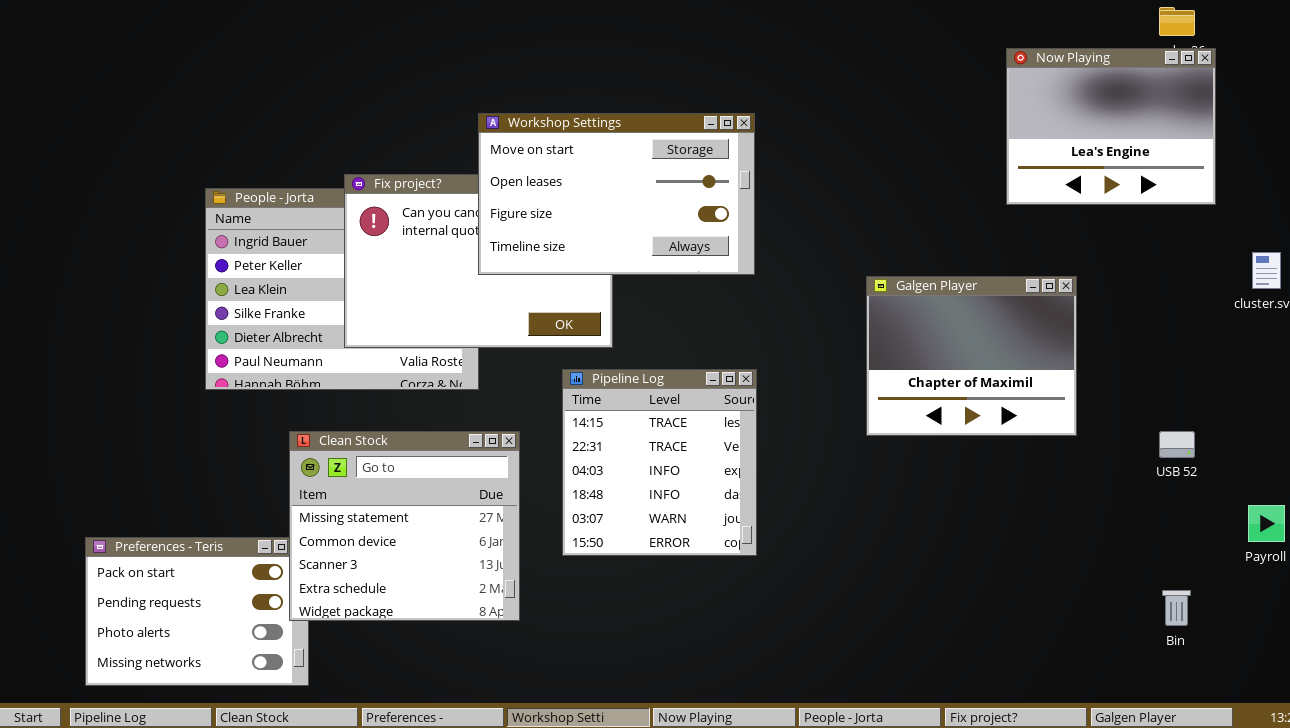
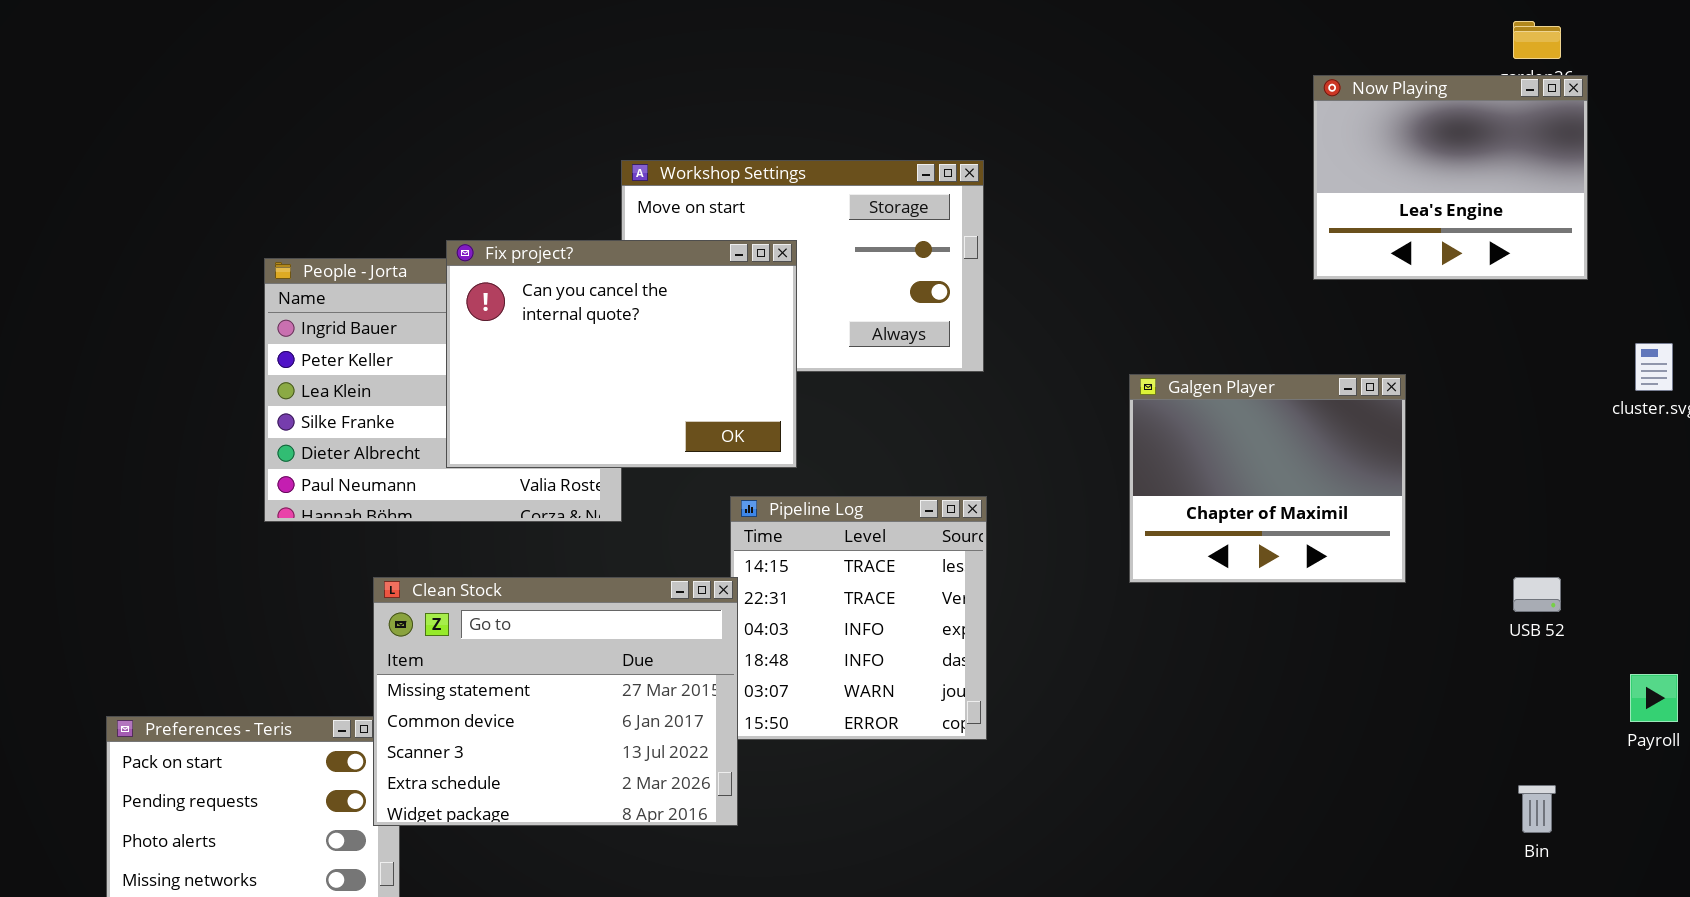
Fix project?: [344,174,613,348] -> [446,240,797,468], raised
Clean Stock: [289,431,520,621] -> [373,577,738,826], resized

